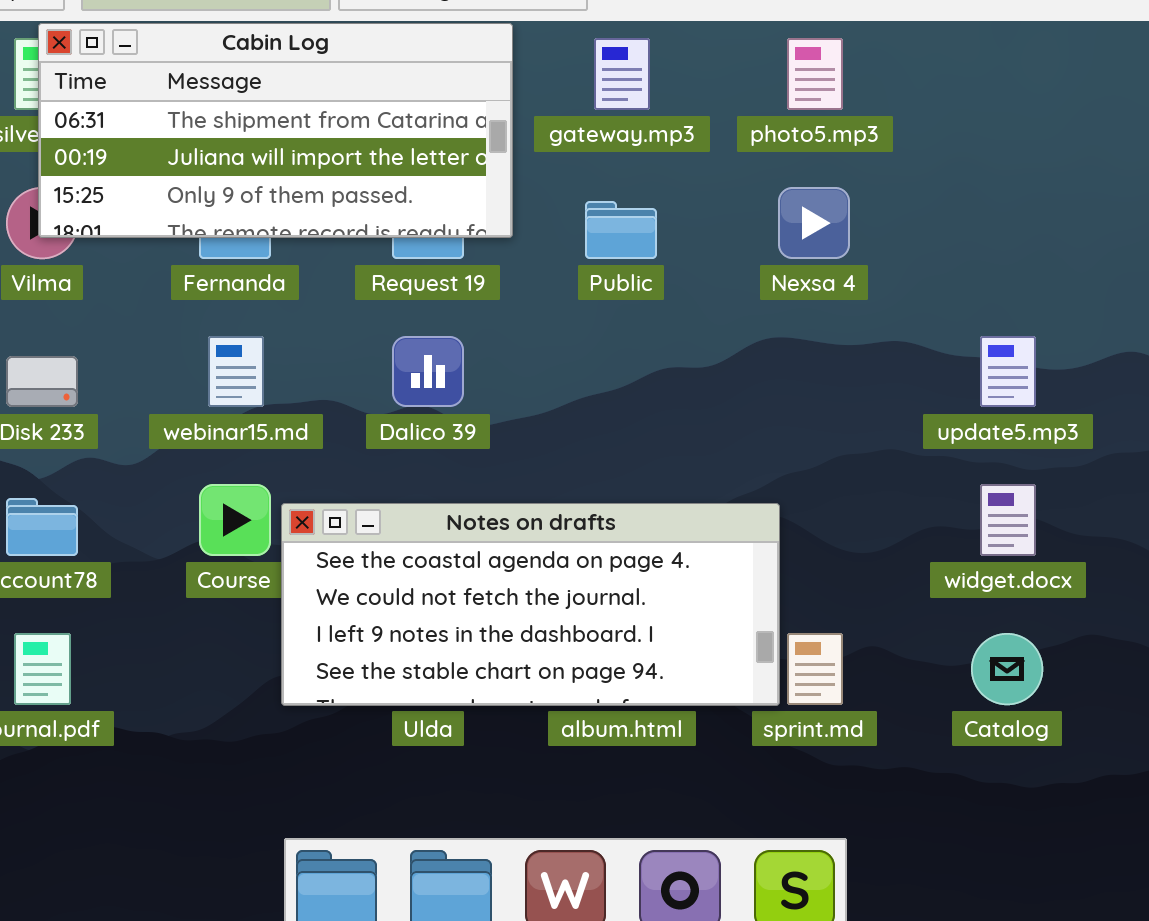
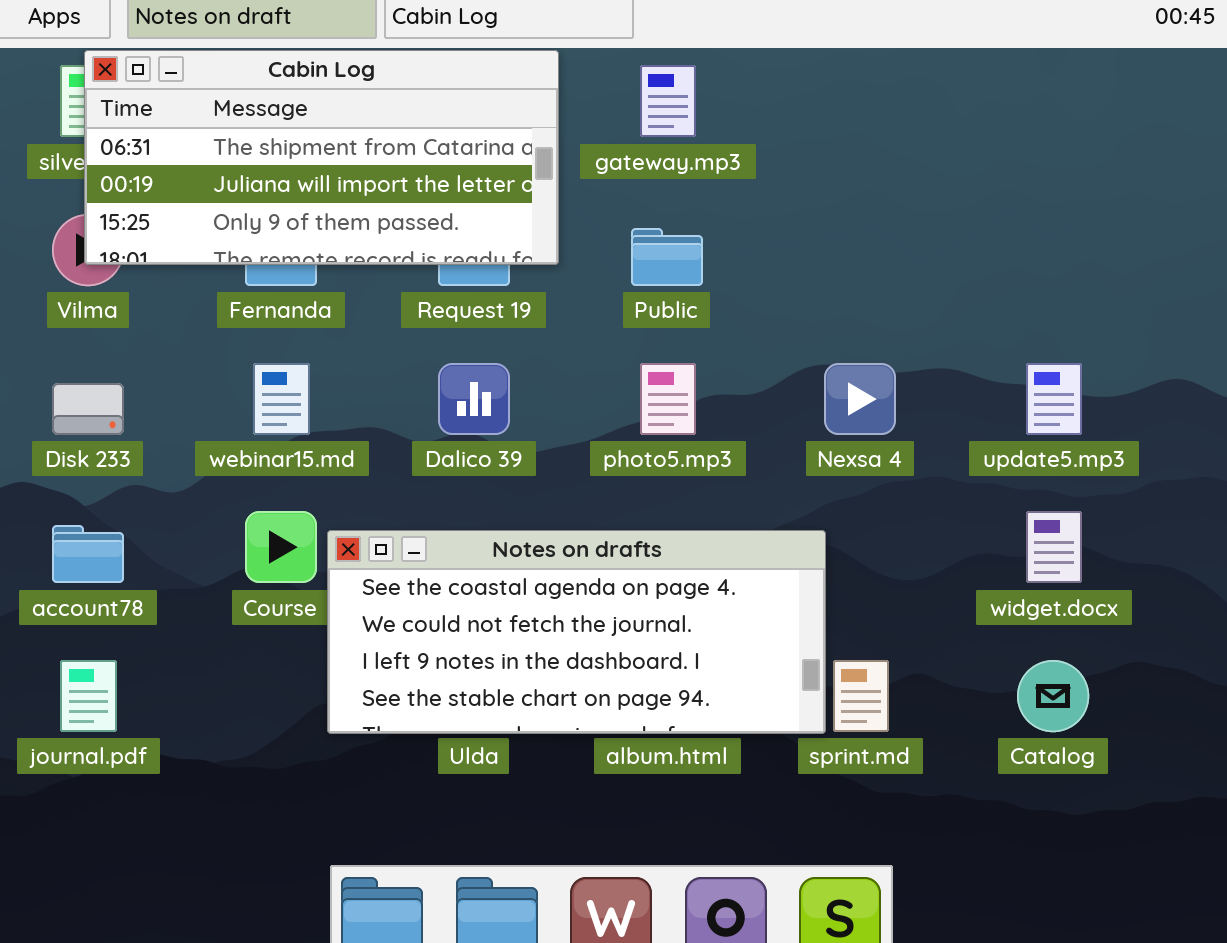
photo5.mp3: [787,38,843,110] -> [640,363,696,435], moved
Nexsa 4: [778,187,850,259] -> [824,363,896,435], moved

